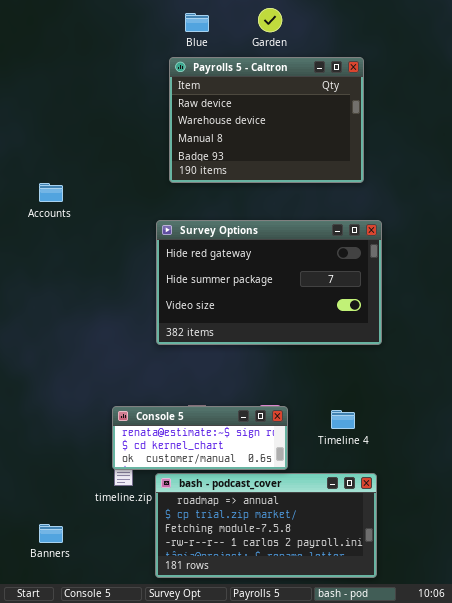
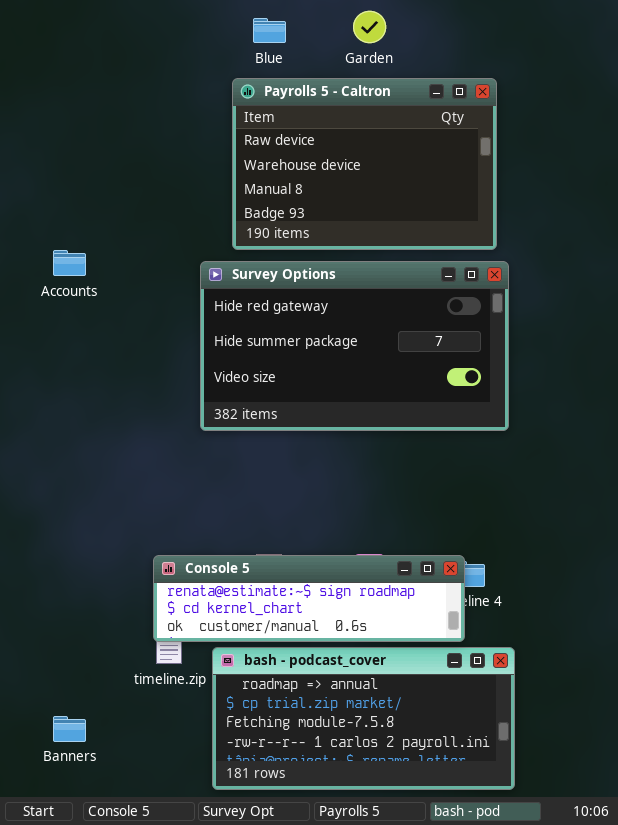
Survey Options: [156,220,382,345] -> [200,261,509,431], moved
Console 5: [112,406,288,470] -> [153,555,465,642], resized

